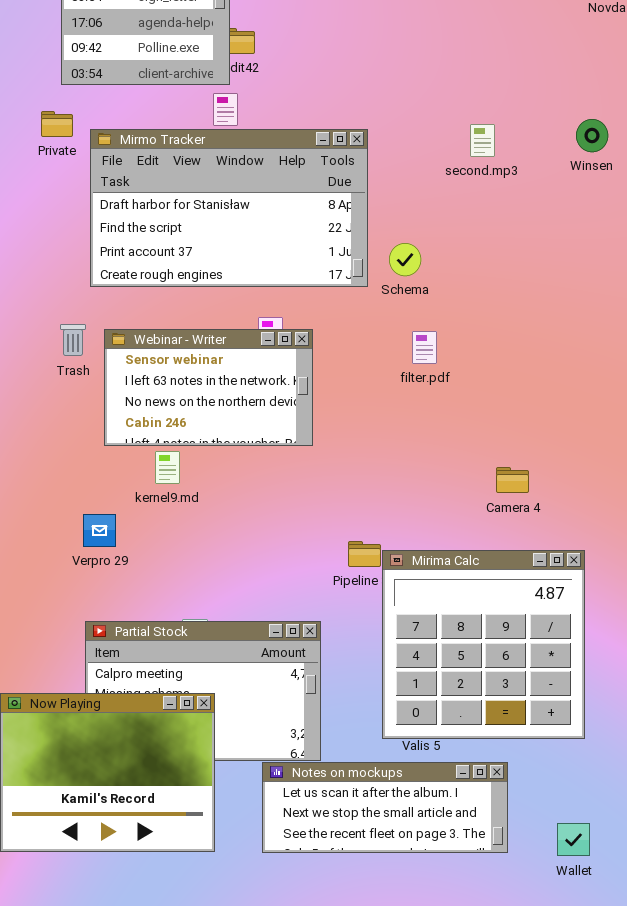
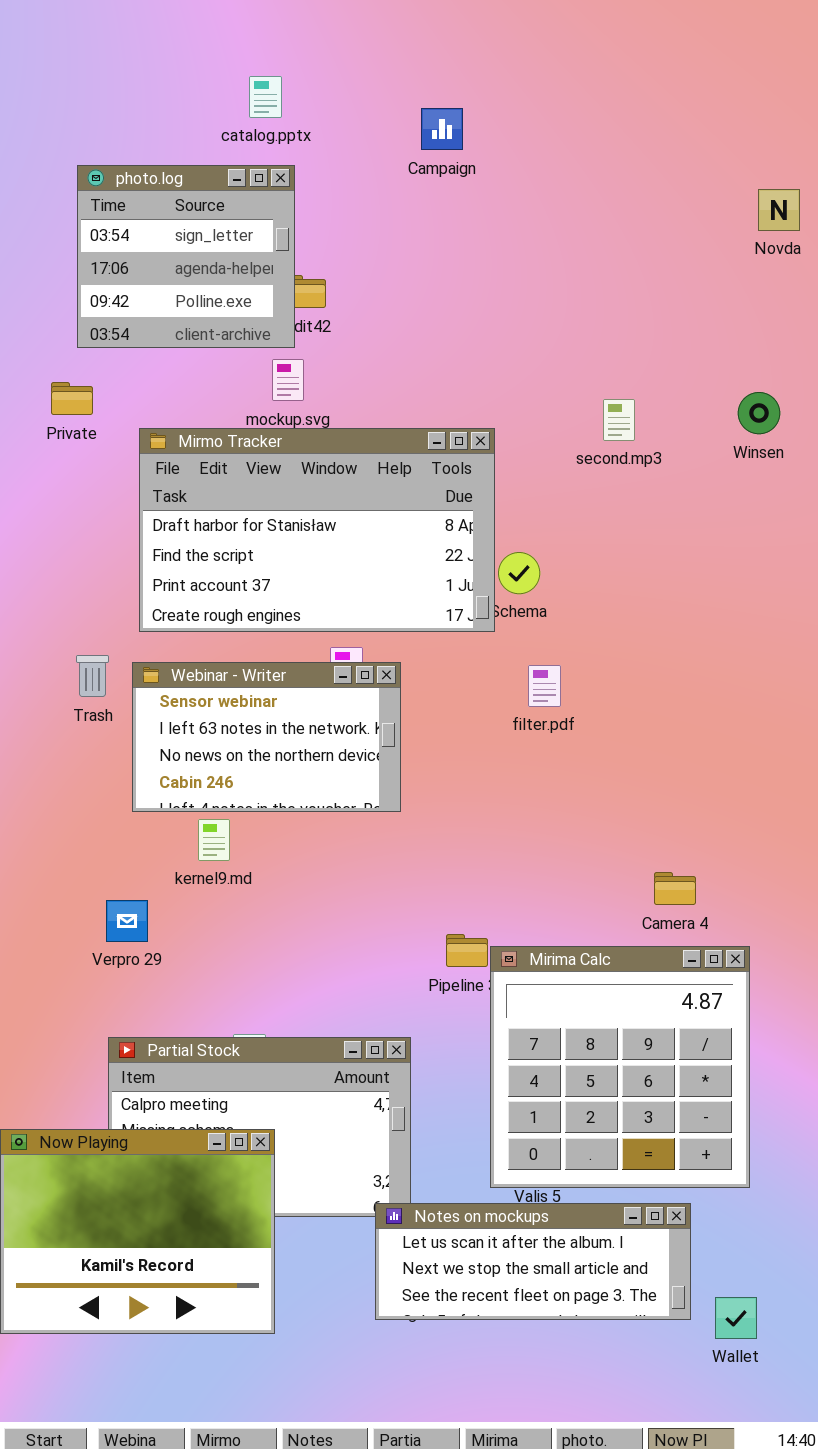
Mirmo Tracker: [90,129,368,287] -> [139,428,495,632], moved
Camera 4: [496,467,529,493] -> [654,872,696,905], moved
Notes on mockups: [262,762,508,853] -> [375,1203,691,1320], moved

